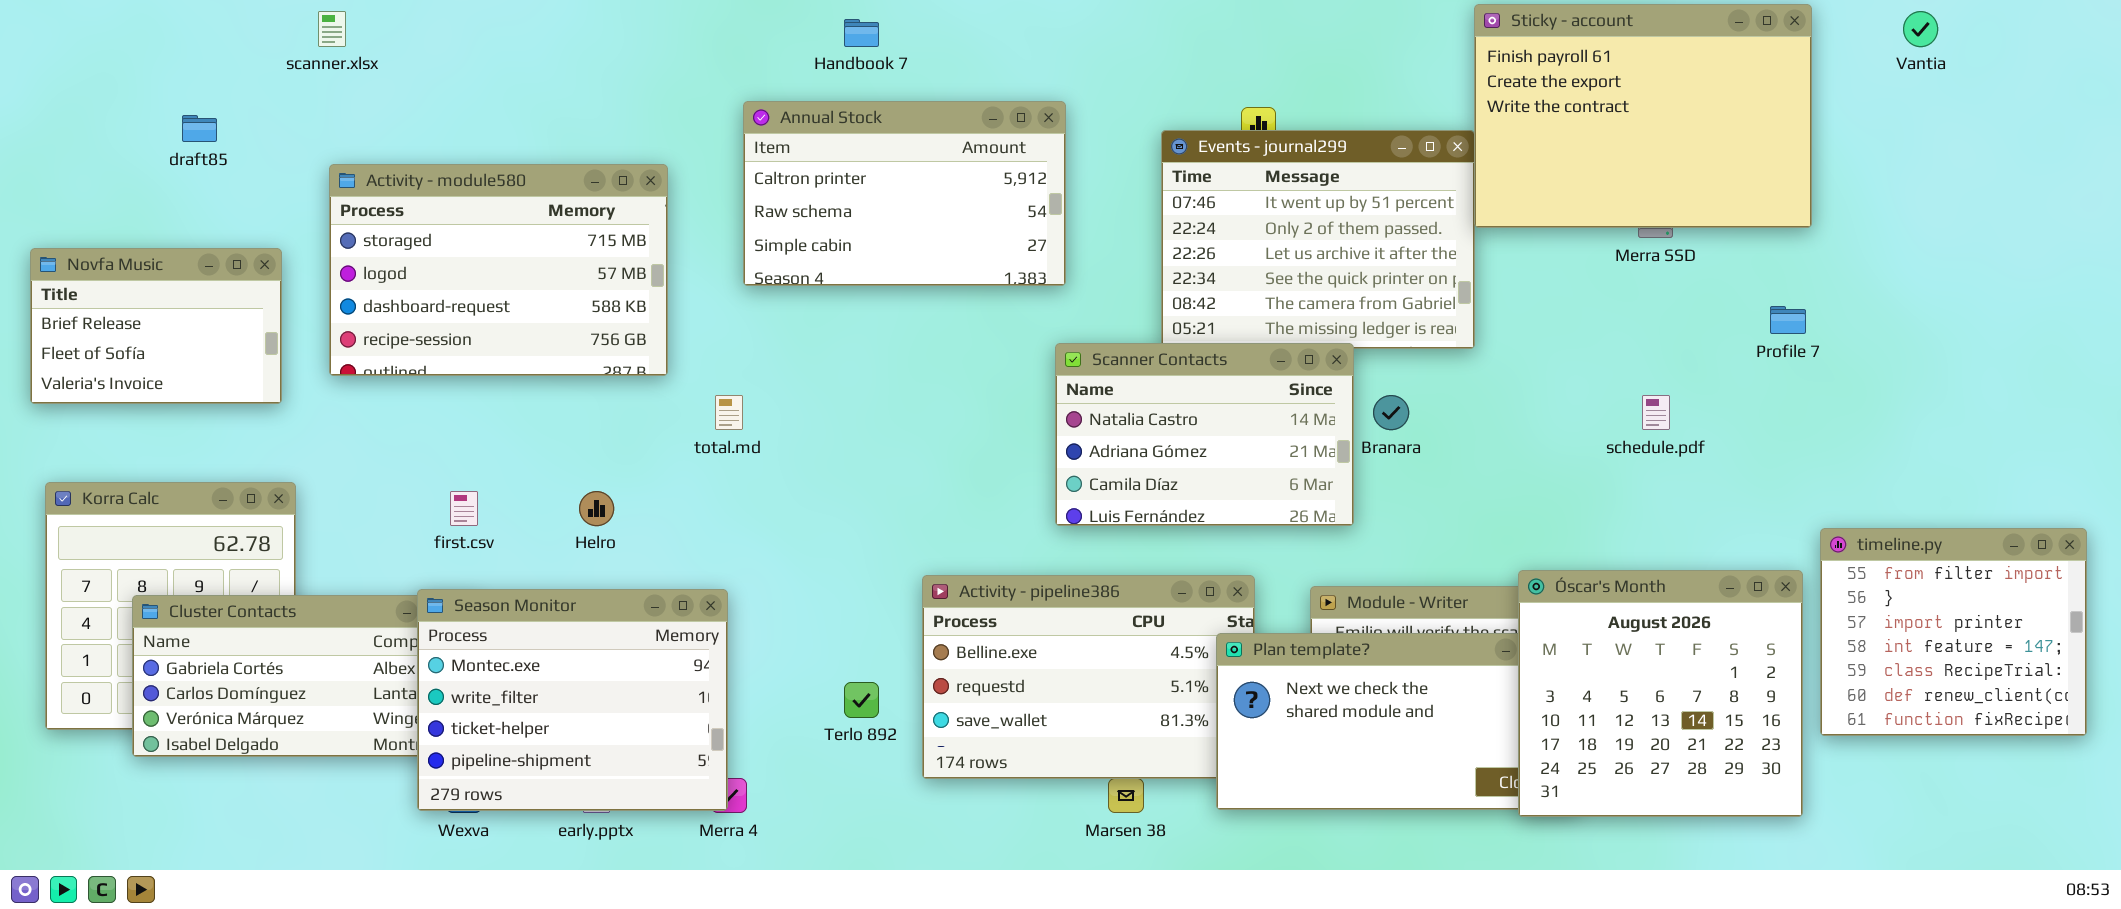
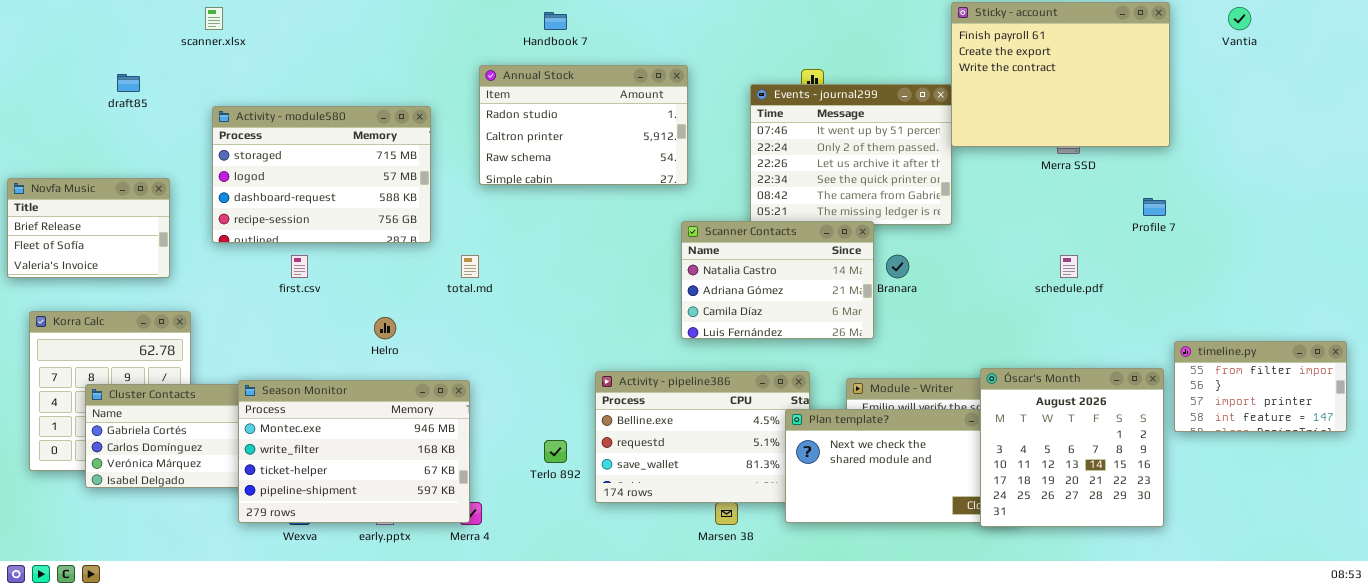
Annual Stock: [743,101,1066,286] -> [479,65,688,185], scrolled up 1 row
Novfa Music: [30,248,282,404] -> [7,178,170,278], moved
first.csv: [450,491,478,526] -> [291,255,308,278], moved
timeline.py: [1820,528,2087,736] -> [1174,341,1347,432], resized
Season Monitor: [417,589,728,811] -> [238,380,470,523], resized

